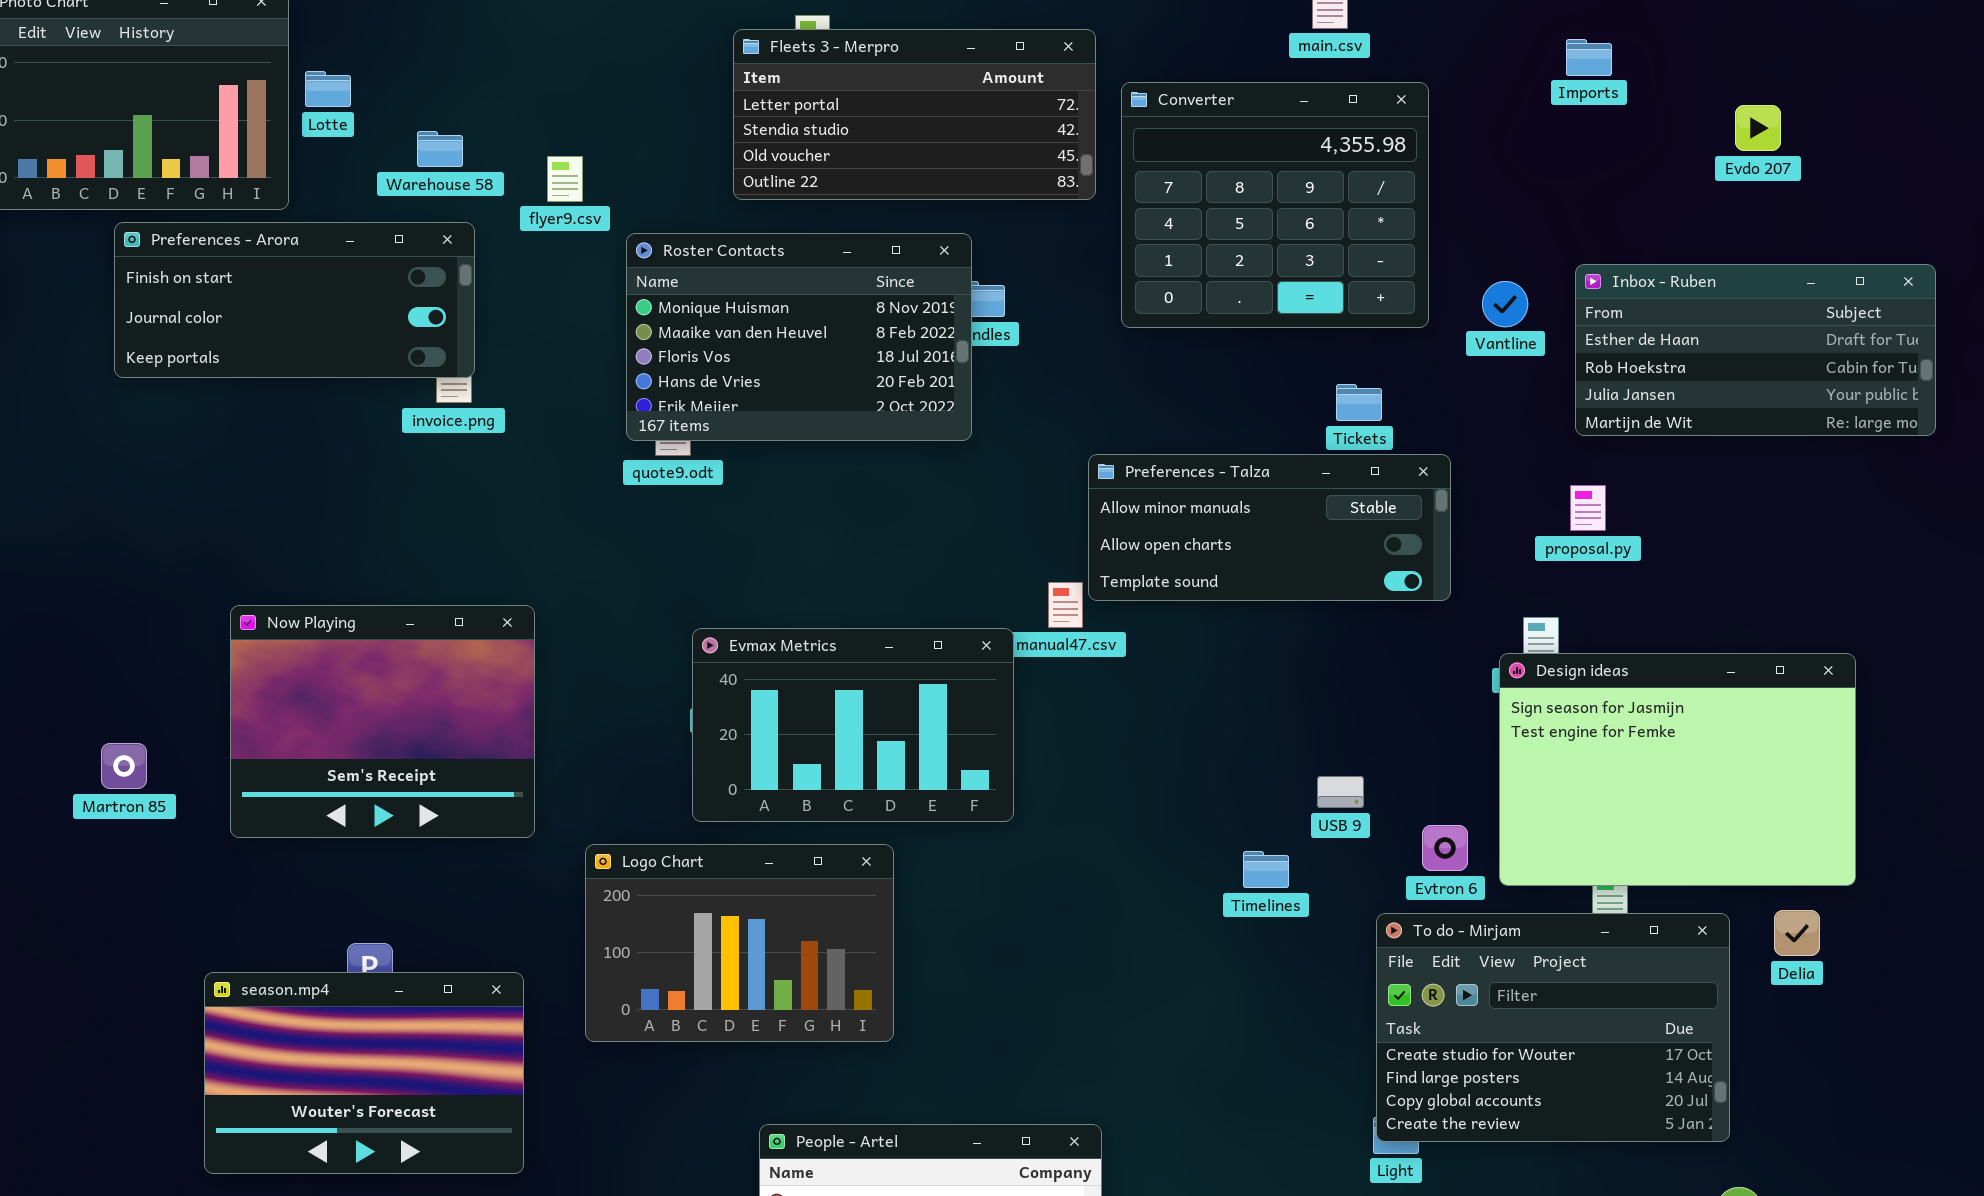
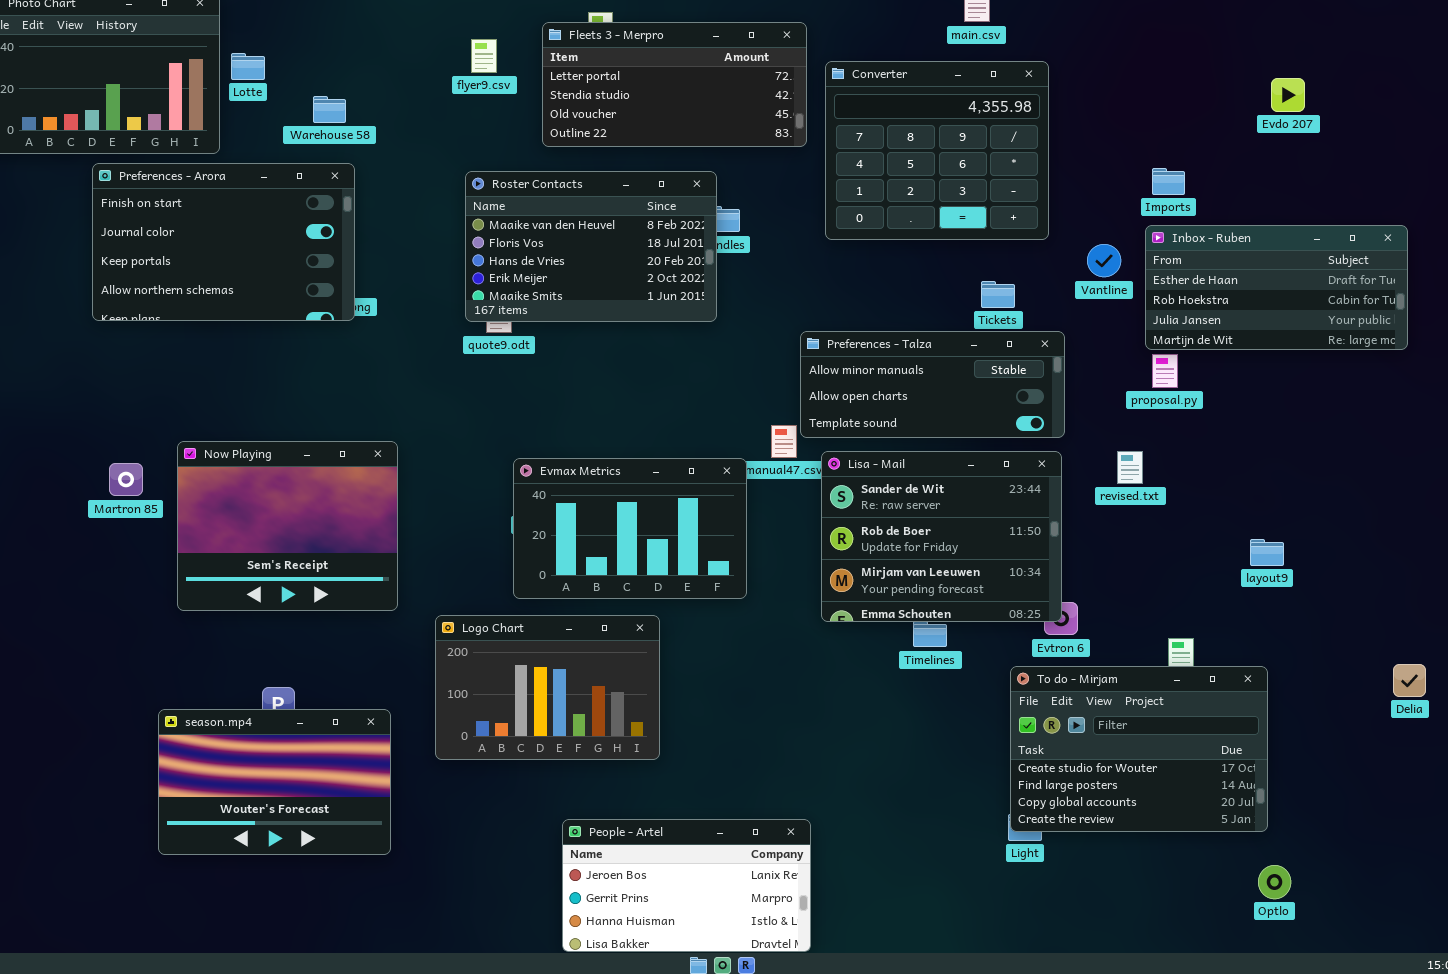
Imports: [1566,39,1612,76] -> [1152,168,1185,195], moved
flyer9.csv: [547,156,583,202] -> [471,39,497,73], moved
Preferences - Arora: [114,222,475,378] -> [92,163,355,321], resized
Roster Contacts: [626,233,972,441] -> [465,171,717,322], scrolled down 1 row
Inbox - Ruben: [1575,264,1936,436] -> [1145,225,1408,350], moved
Vantline: [1482,281,1528,327] -> [1087,244,1121,277], moved
Lisa - Mail: none -> [821,451,1062,622], opened
Design ideas: [1499,653,1856,886] -> none, closed
Martron 85: [101,743,147,789] -> [109,463,143,496], moved
Delia: [1774,910,1820,956] -> [1393,664,1426,697], moved

